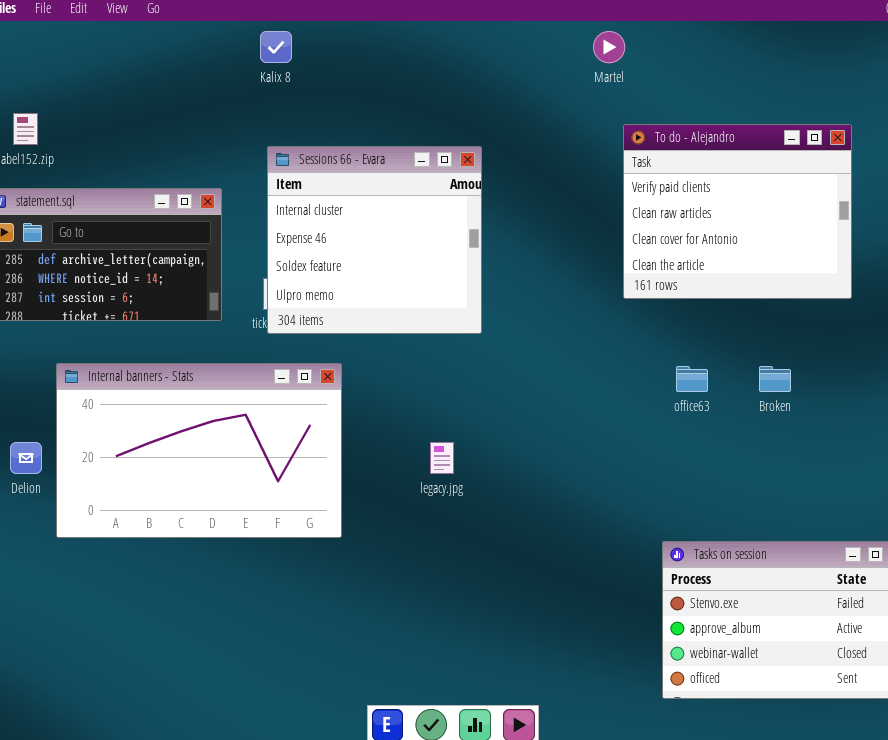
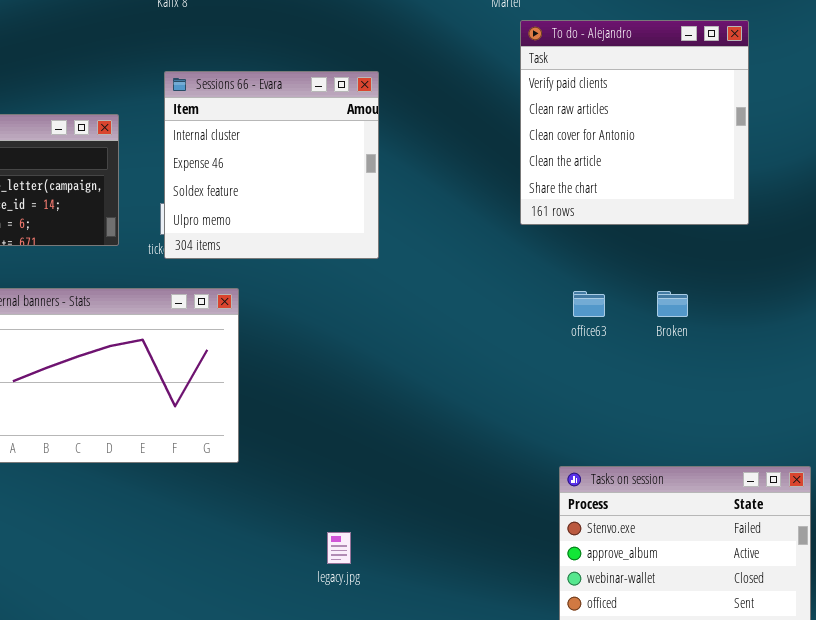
To do - Alejandro: [623,124,852,299] -> [520,20,749,225], resized
legacy.jpg: [430,442,454,474] -> [327,532,351,564], moved

